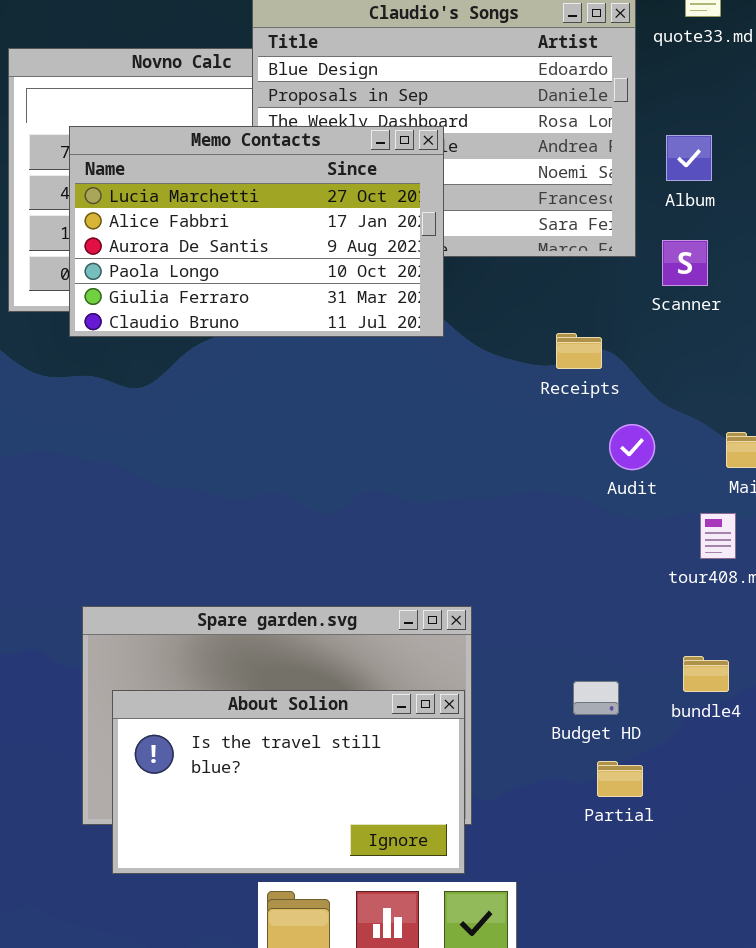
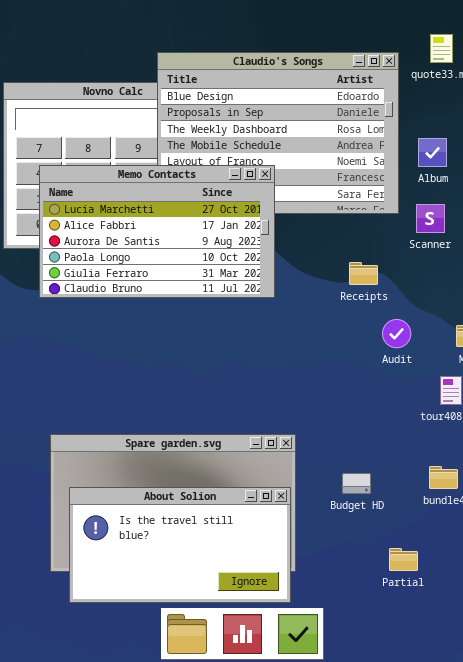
Memo Contacts: [69,126,444,337] -> [39,165,275,298], moved
Budget HD: [573,681,619,715] -> [342,473,371,494], moved
Partial: [597,761,643,797] -> [389,548,418,571], moved

